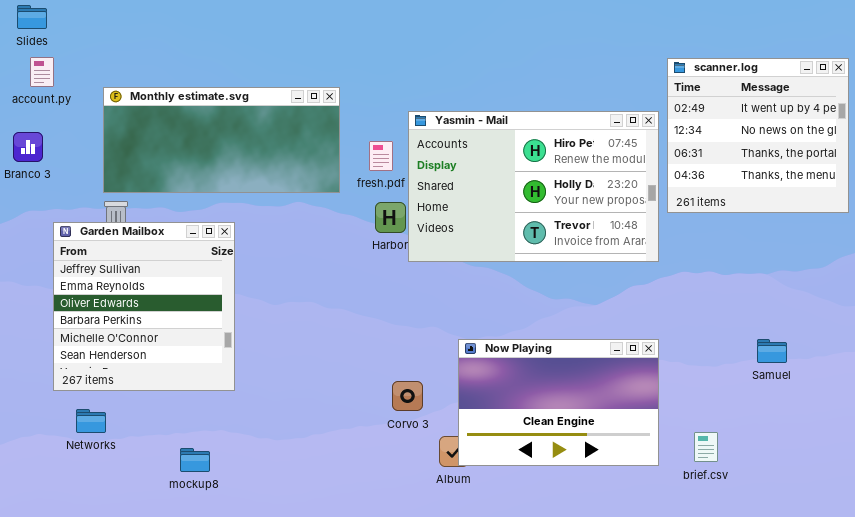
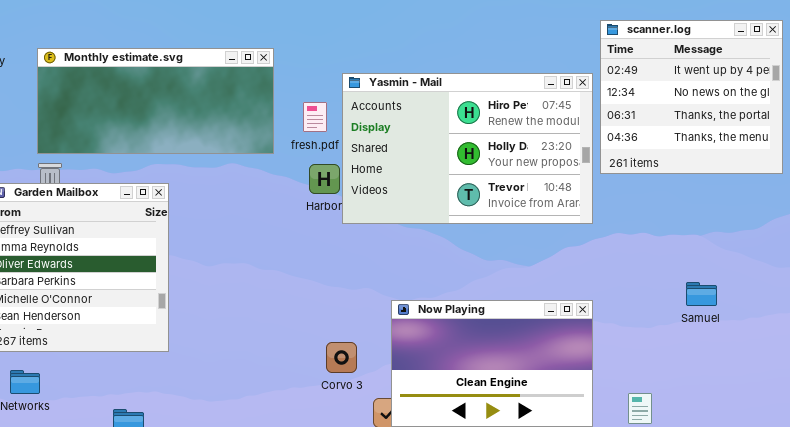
Samuel: [757,339,787,363] -> [686,282,717,306], moved

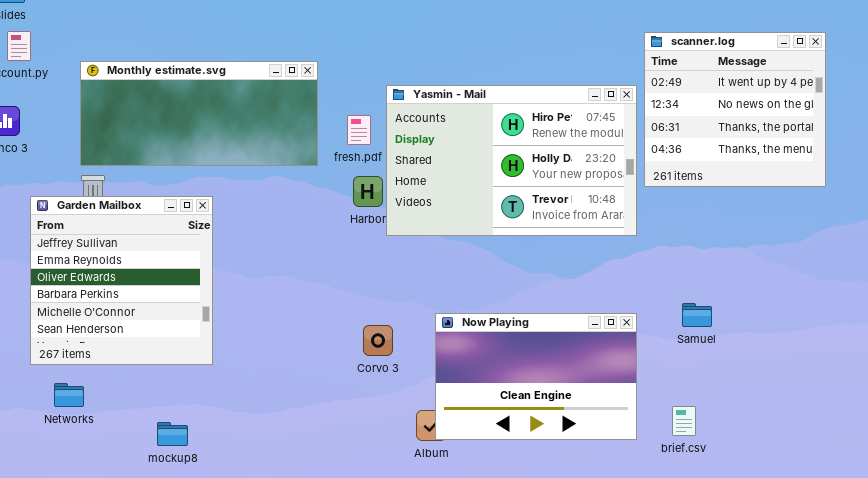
Samuel: [686,282,717,306] -> [682,303,712,327], moved
Corvo 3: [326,342,357,373] -> [363,325,393,356], moved

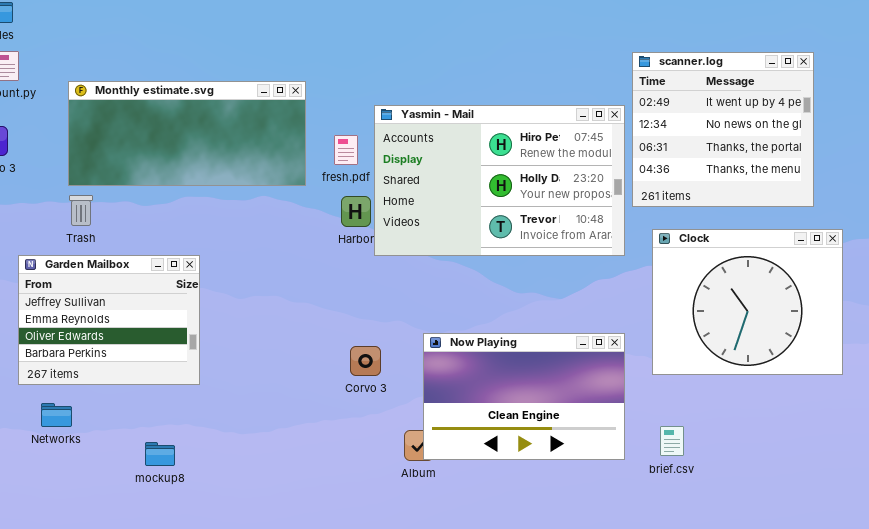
Garden Mailbox: [30,196,213,365] -> [18,255,200,385], resized
Clock: none -> [652,229,843,375], opened

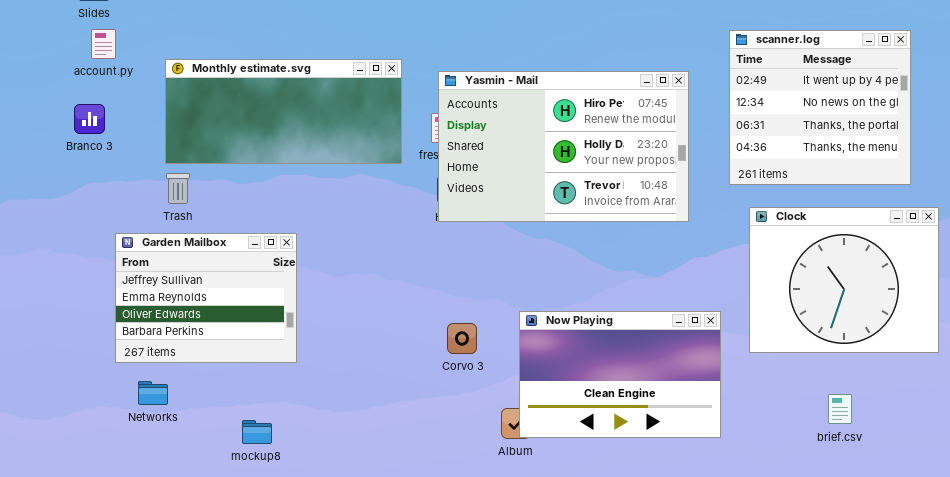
Yasmin - Mail: [374,105,625,256] -> [438,71,689,222], moved
brief.csv: [660,426,684,456] -> [828,394,852,424], moved

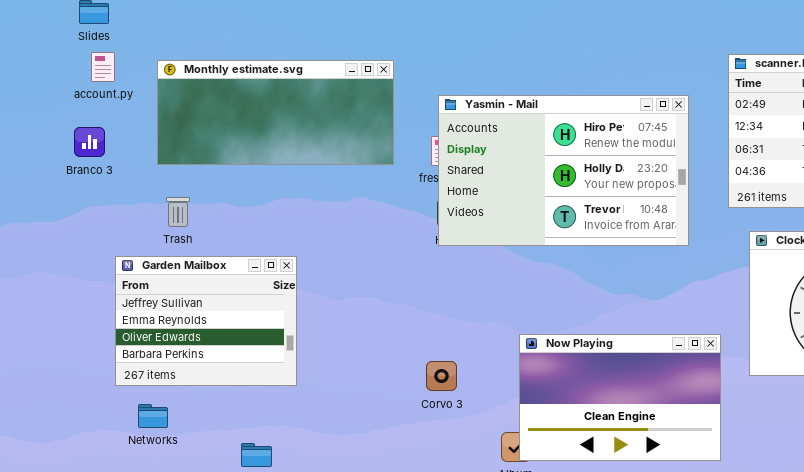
Monthly estimate.svg: [165,59,402,164] -> [157,60,394,165], moved
Corvo 3: [447,323,477,354] -> [426,361,457,391], moved

